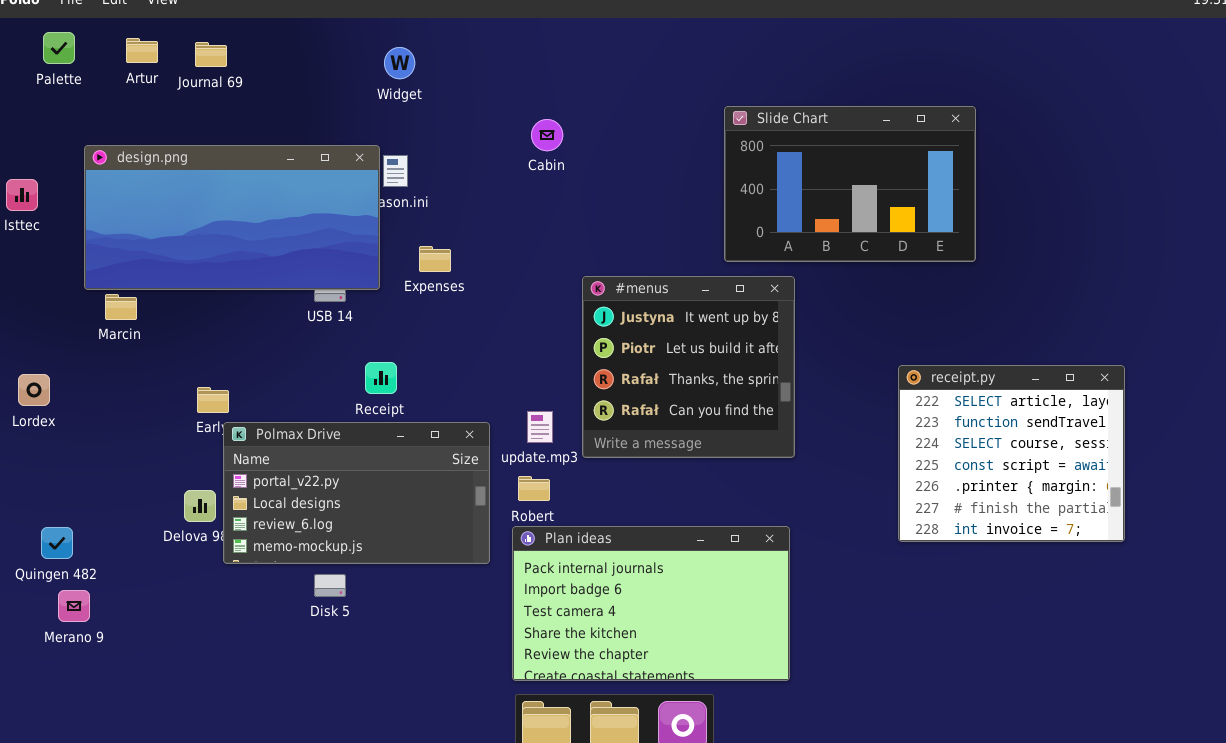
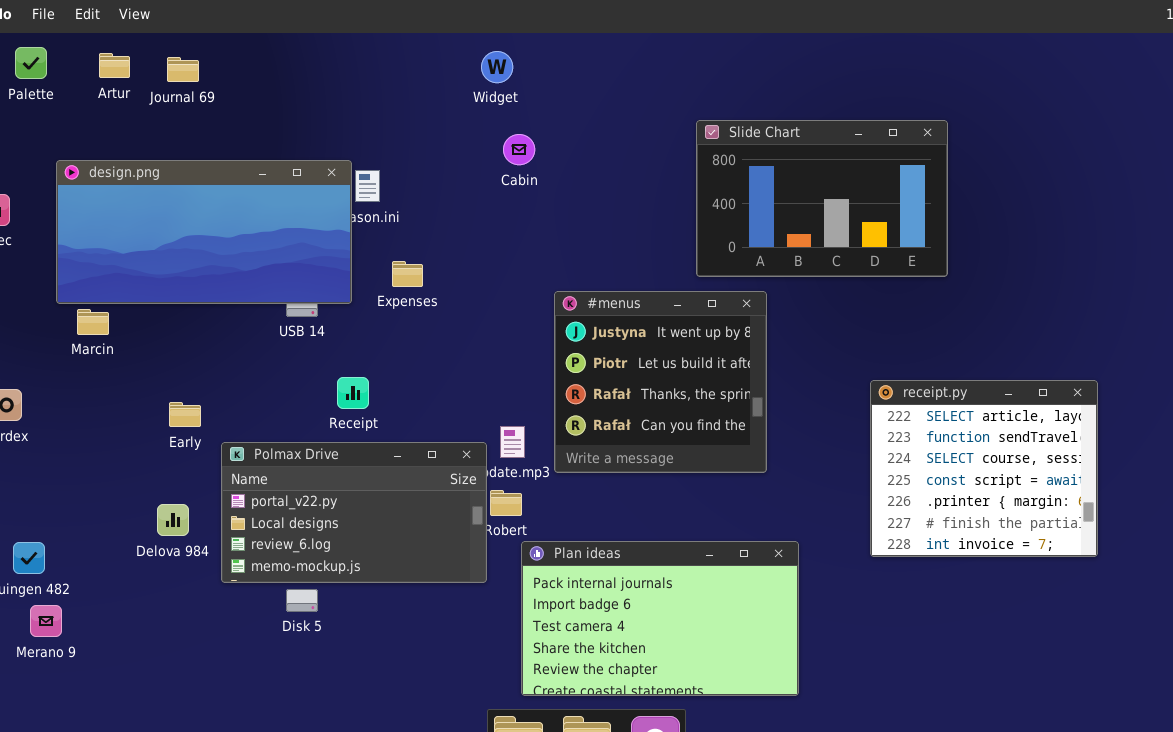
Widget: [384,47,415,79] -> [481,51,513,83], moved
Polmax Drive: [223,422,490,564] -> [221,442,487,583], moved
Plan ideas: [512,526,790,681] -> [521,541,799,696], moved

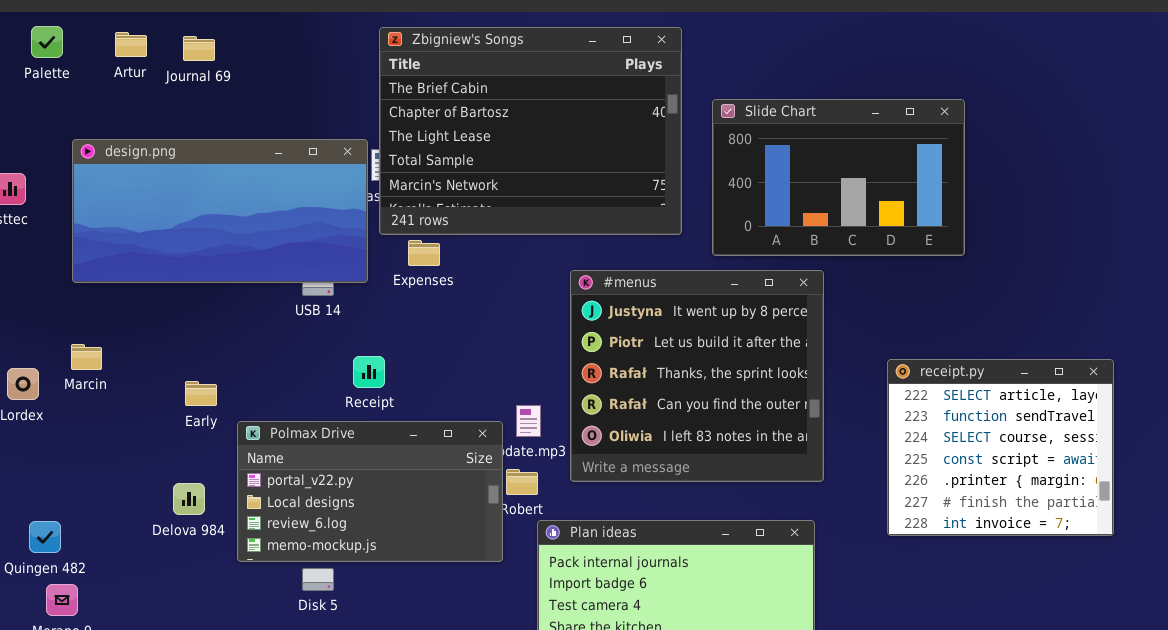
Zbigniew's Songs: none -> [379,27,682,235], opened
#menus: [554,291,767,473] -> [570,270,824,482], resized
Marcin: [77,309,109,335] -> [71,344,102,370], moved

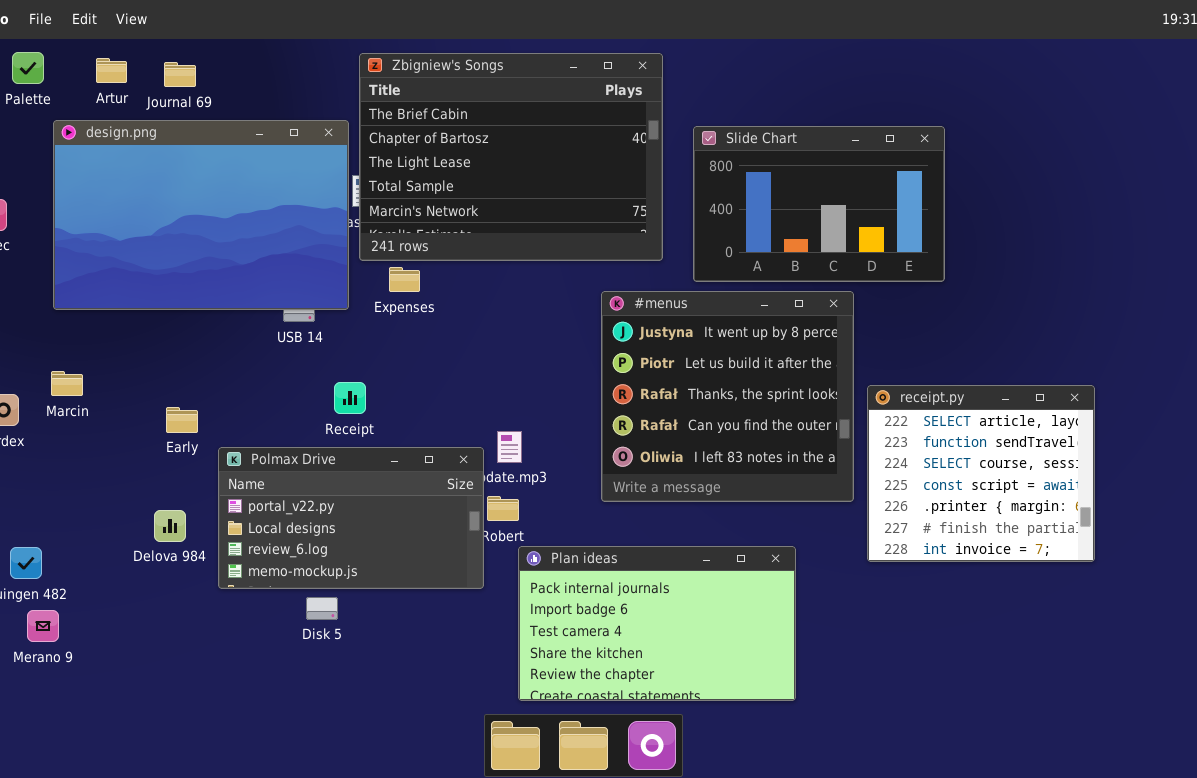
design.png: [72,139,368,283] -> [53,120,349,310], resized
#menus: [570,270,824,482] -> [601,291,854,502], moved
Disk 5: [302,568,334,591] -> [306,597,338,620], moved

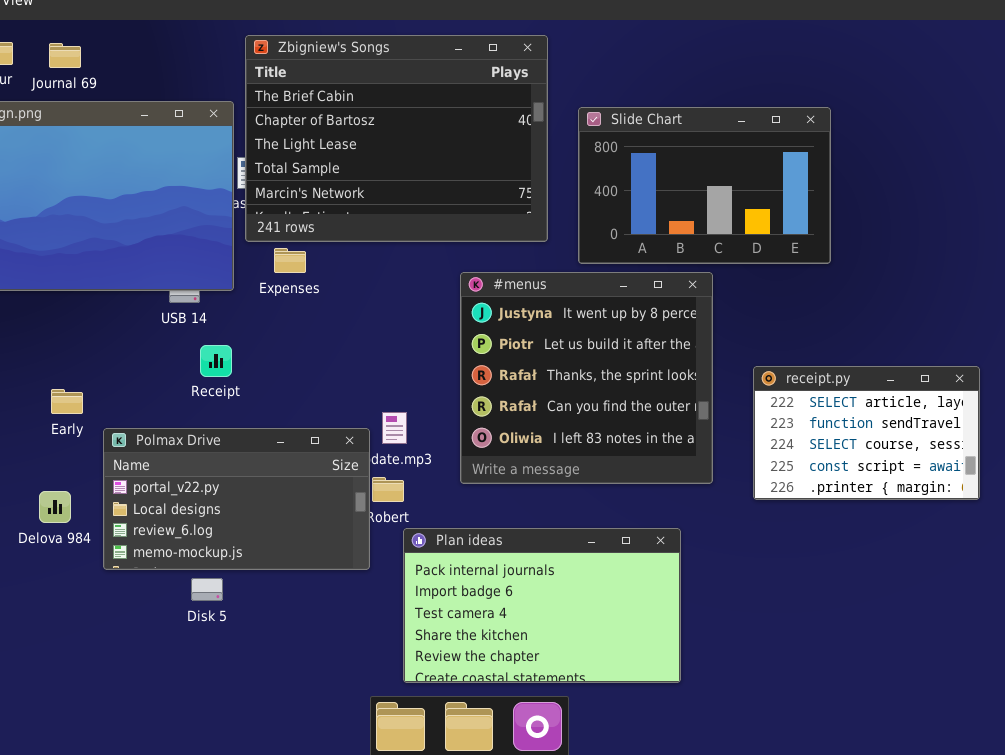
#menus: [601,291,854,502] -> [460,272,713,484], moved
Receipt: [334,382,366,414] -> [200,345,232,377], moved
receipt.py: [867,385,1095,562] -> [753,366,980,500], resized

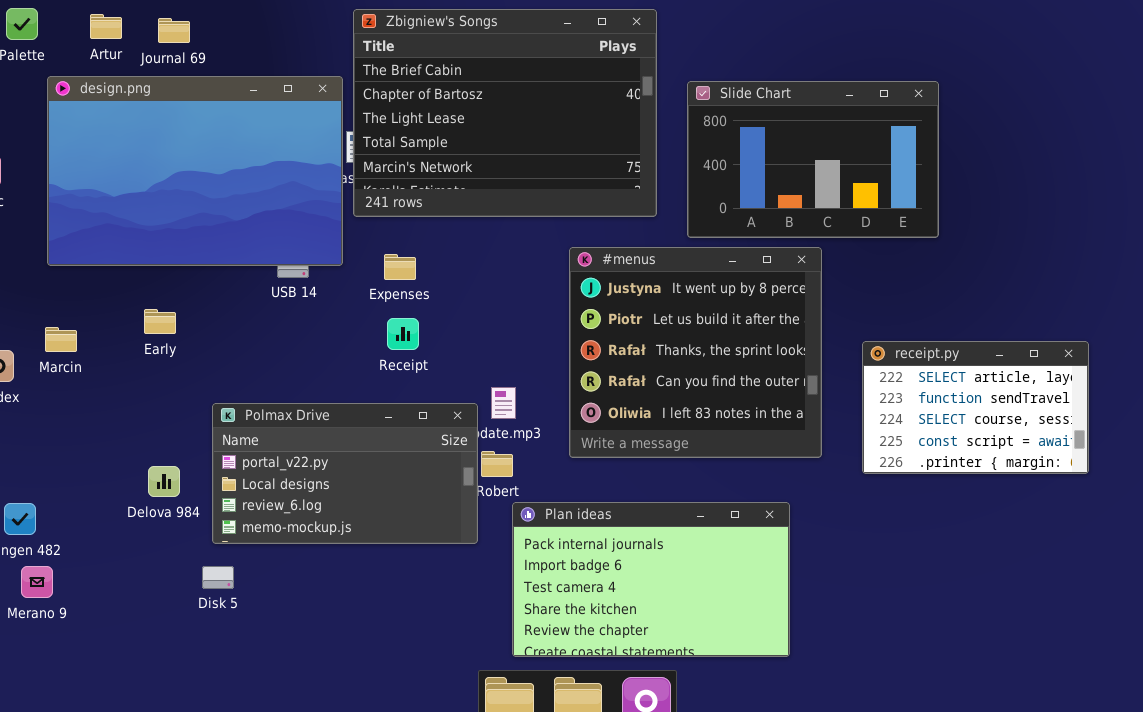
Expenses: [274,248,306,273] -> [384,254,416,280], moved
Receipt: [200,345,232,377] -> [387,318,419,350], moved
Early: [51,389,83,414] -> [144,309,176,334], moved
Disk 5: [191,578,223,601] -> [202,566,234,589], moved

